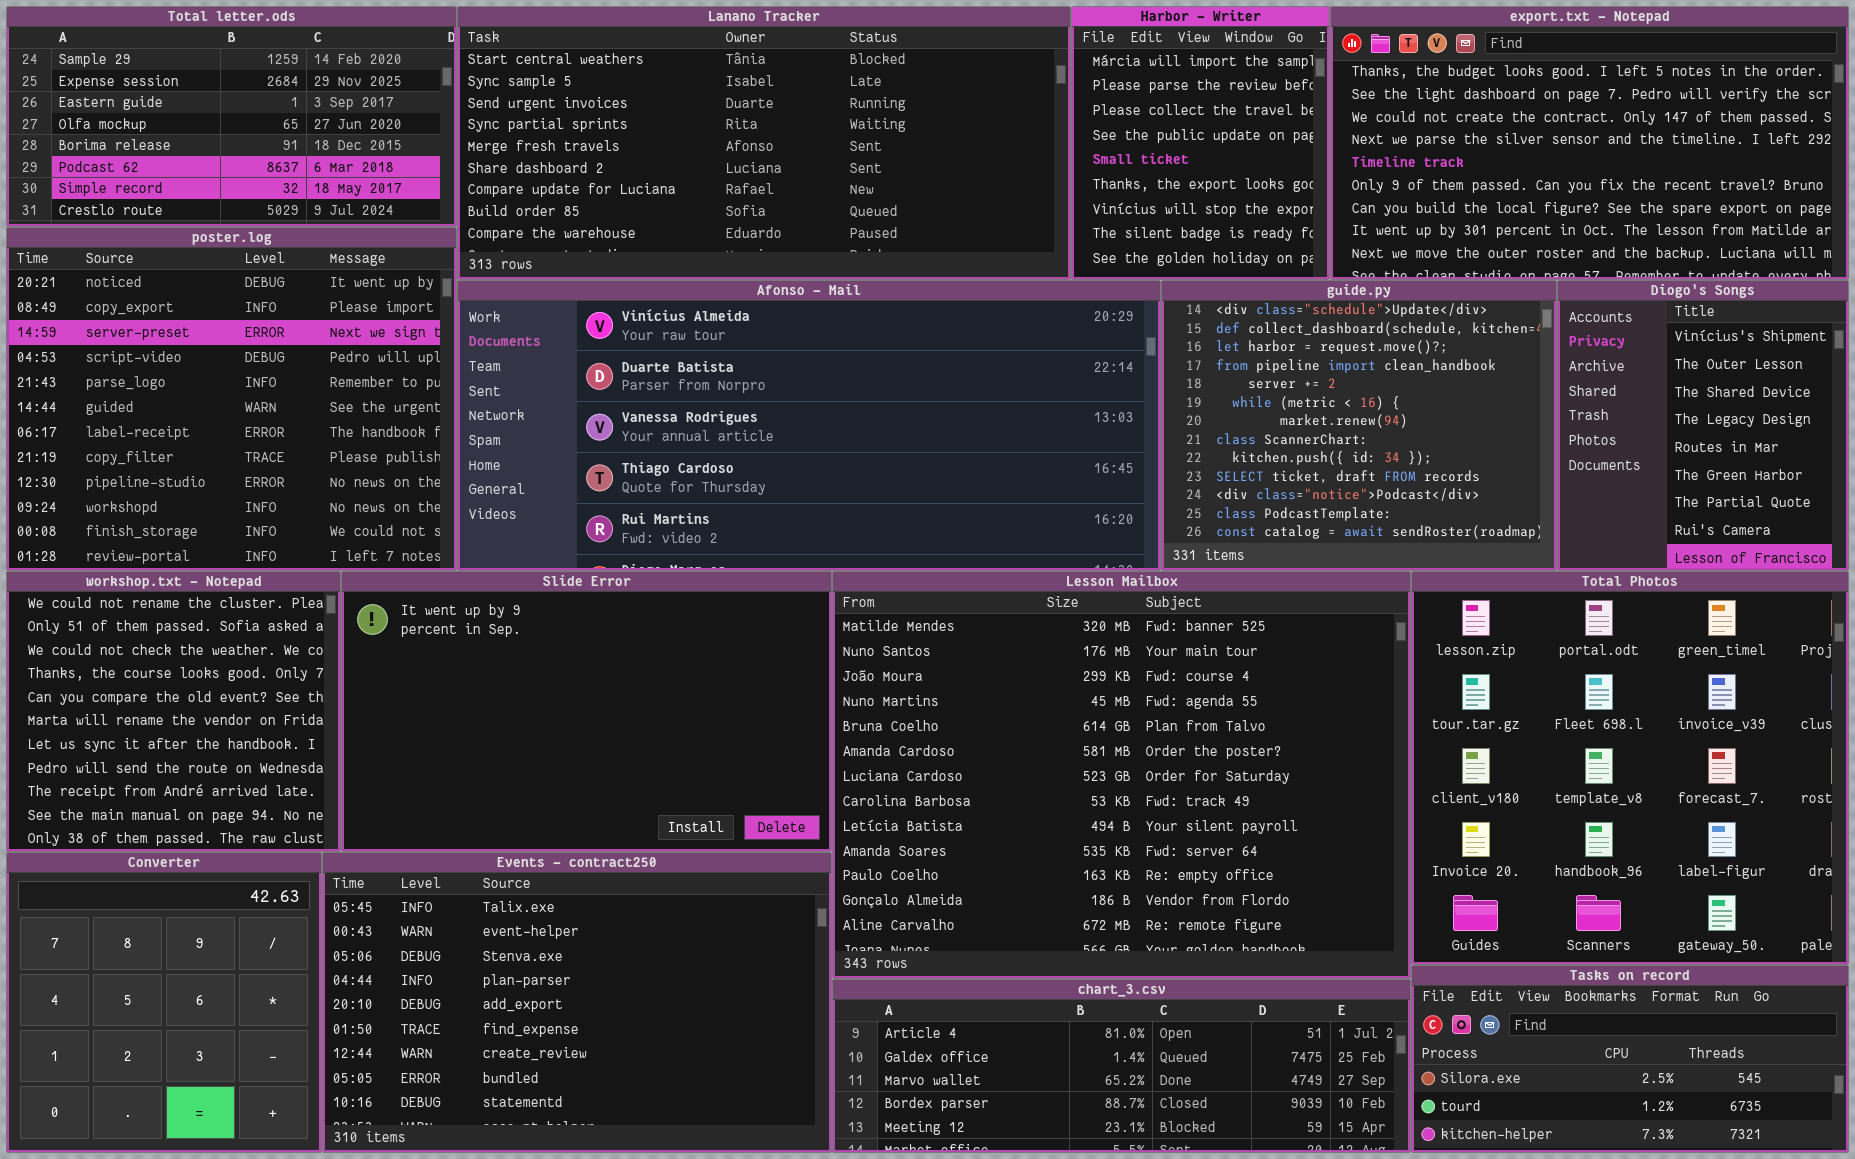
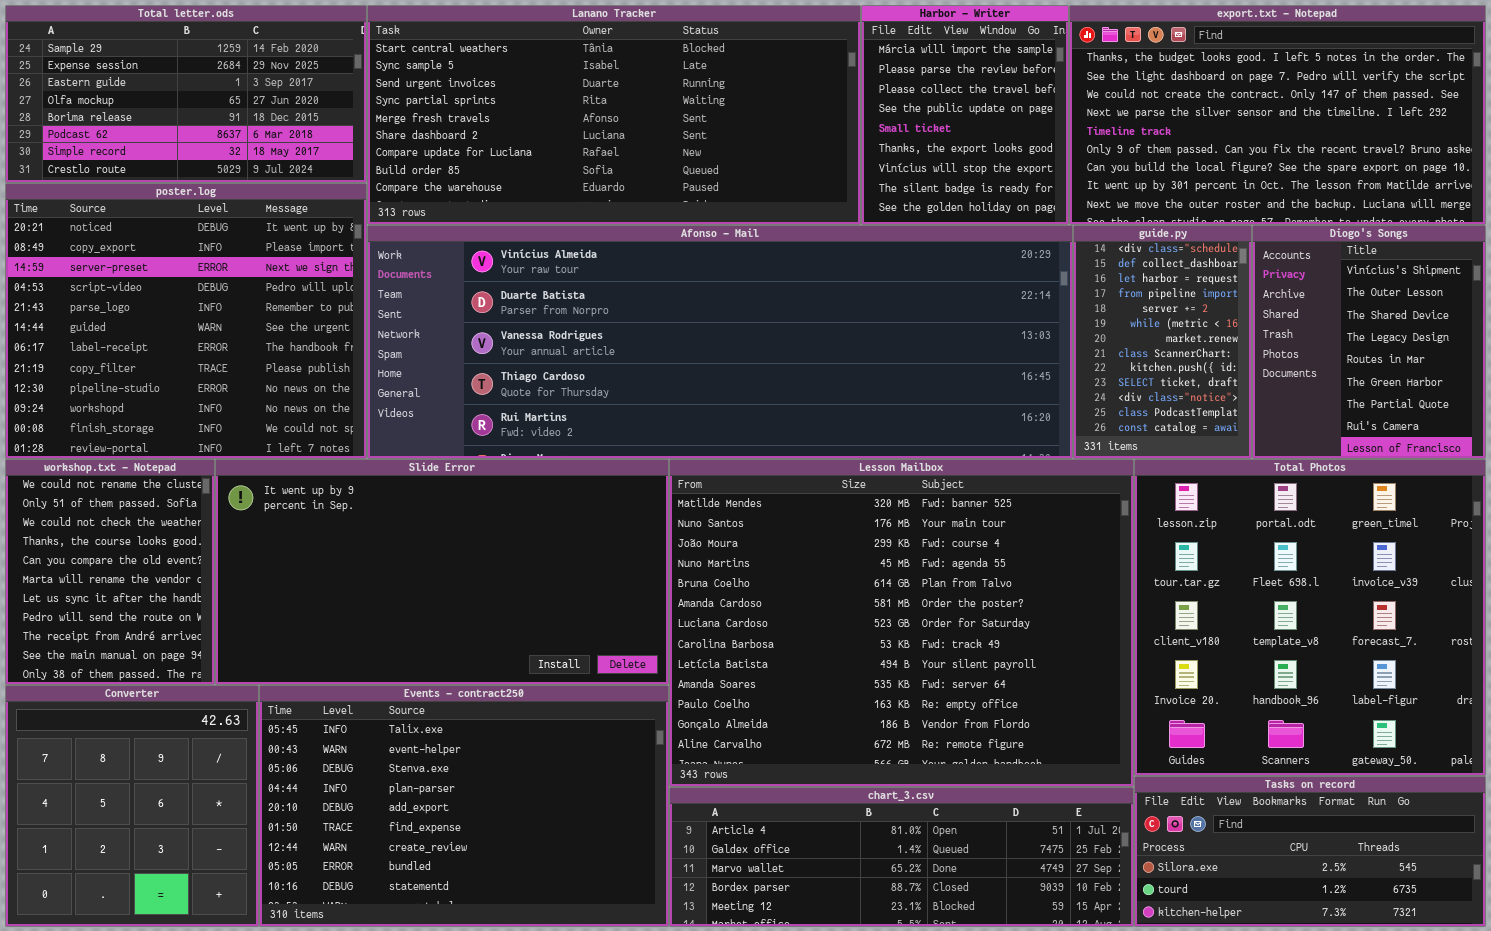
Afonso - Mail: [457,280,1161,571] -> [367,225,1073,459], resized
guide.py: [1161,280,1557,571] -> [1073,225,1252,459], resized
workshop.txt - Notepad: [6,571,341,852] -> [5,459,215,685], resized
Slide Error: [341,571,832,852] -> [215,459,669,685], resized

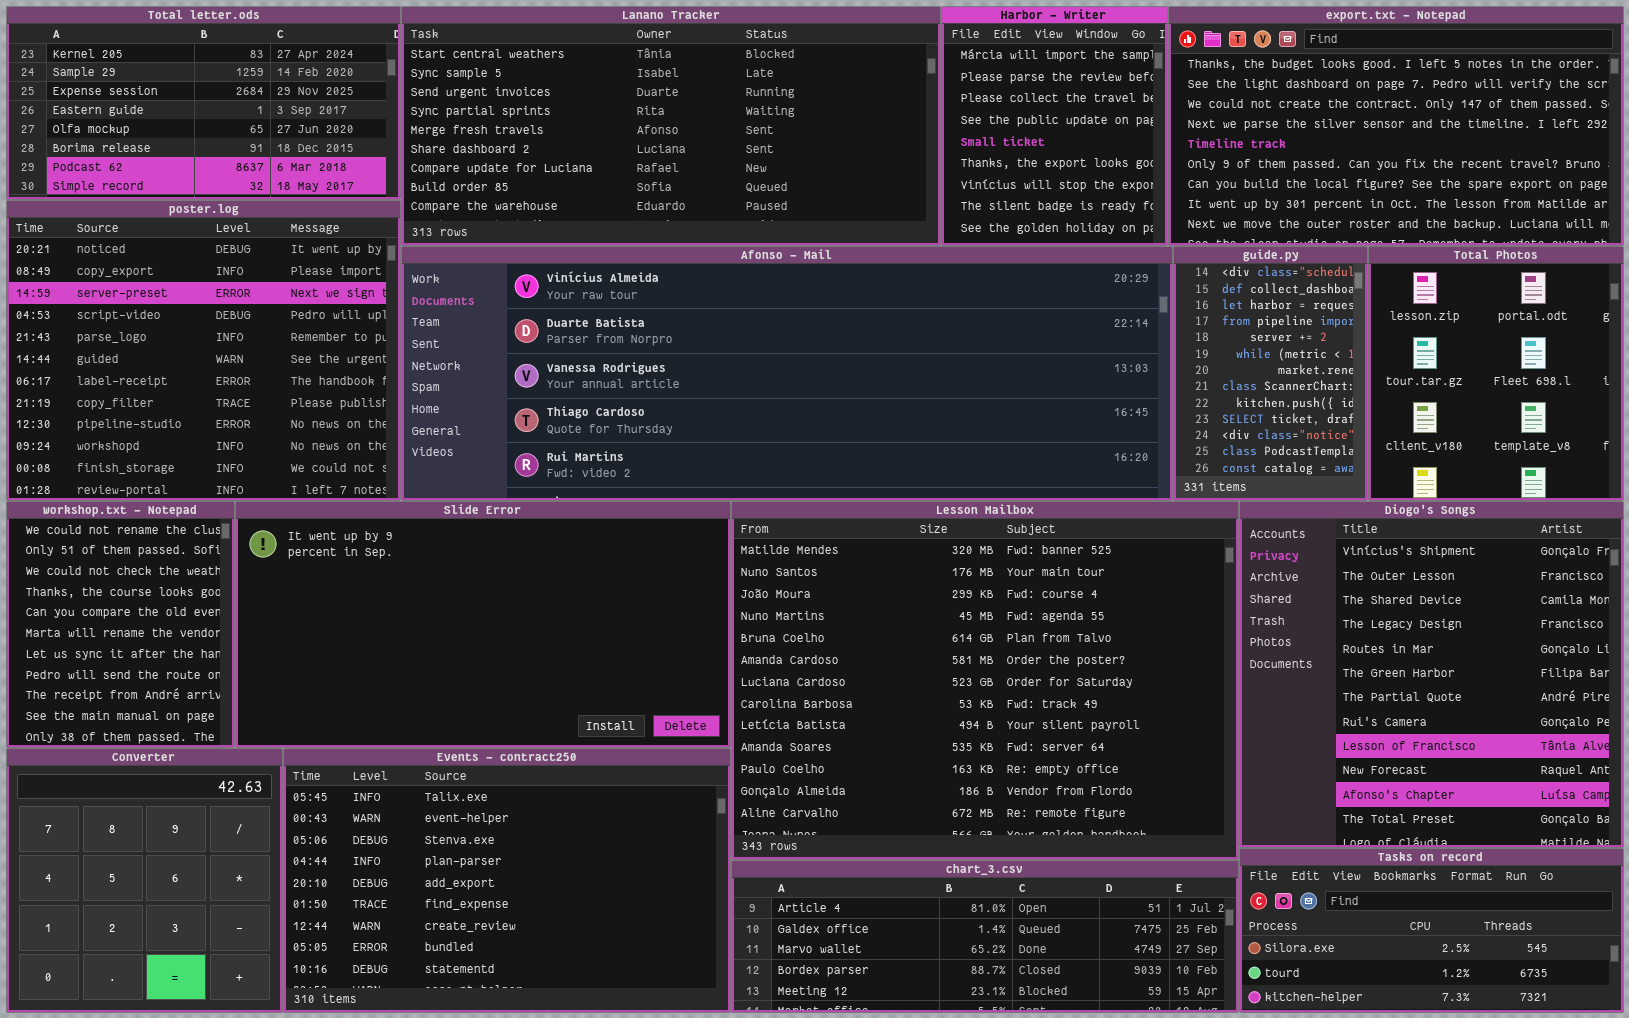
Total letter.ods: [5,5,367,183] -> [6,6,401,200], scrolled up 1 row
Diogo's Songs: [1252,225,1486,459] -> [1239,501,1624,848], moved, resized
Total Photos: [1134,459,1486,776] -> [1368,246,1624,501], moved, resized

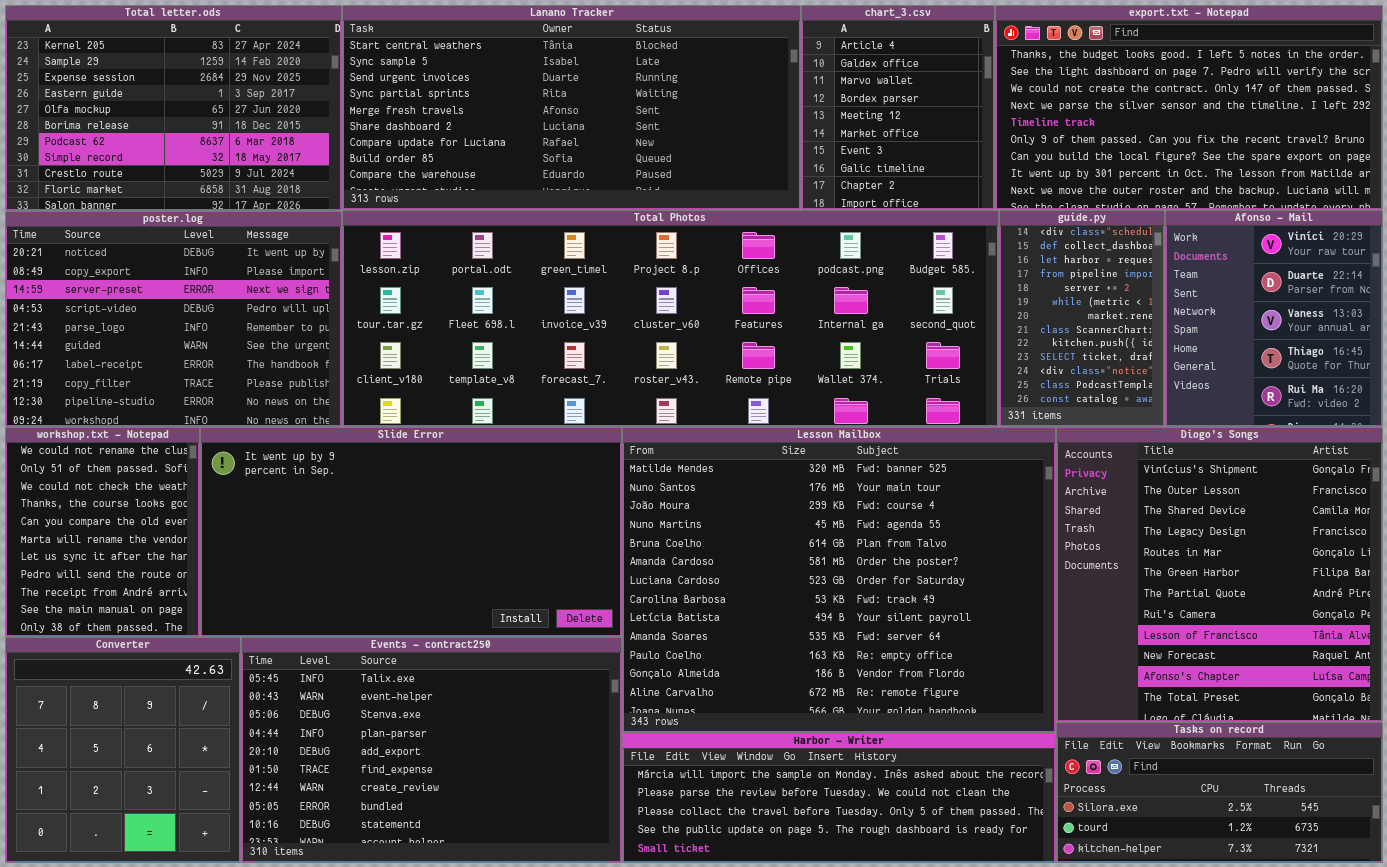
Total letter.ods: [6,6,401,200] -> [5,5,342,211], resized
Harbor - Writer: [941,6,1168,246] -> [622,733,1056,863], moved, resized
poster.log: [6,200,401,501] -> [5,211,342,427], resized
Afonso - Mail: [401,246,1173,501] -> [1165,210,1383,427], moved, resized
Total Photos: [1368,246,1624,501] -> [342,210,999,427], moved, resized
chart_3.csv: [731,860,1239,1013] -> [801,5,995,210], moved, resized

